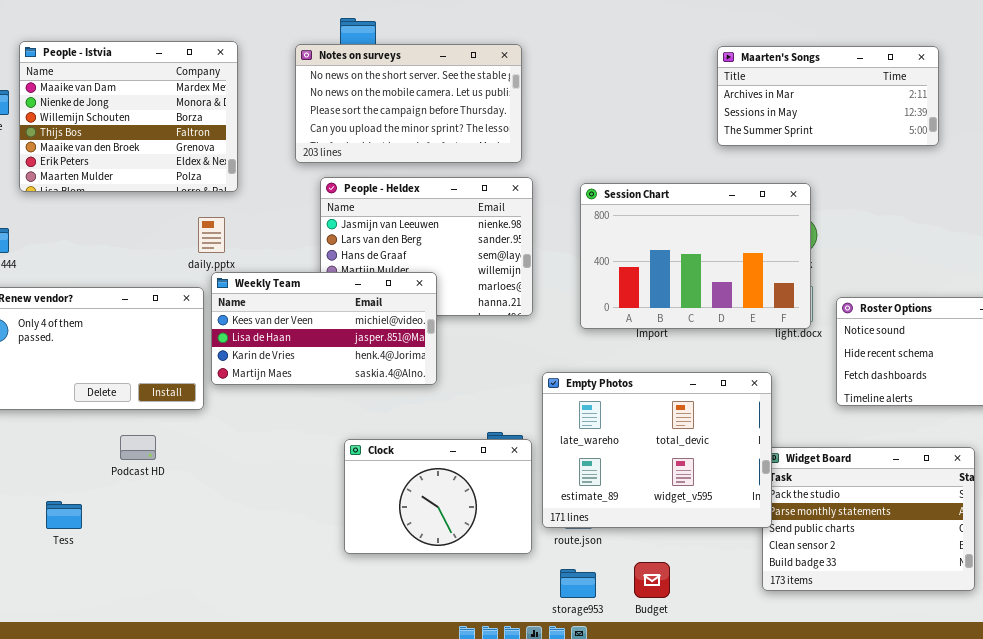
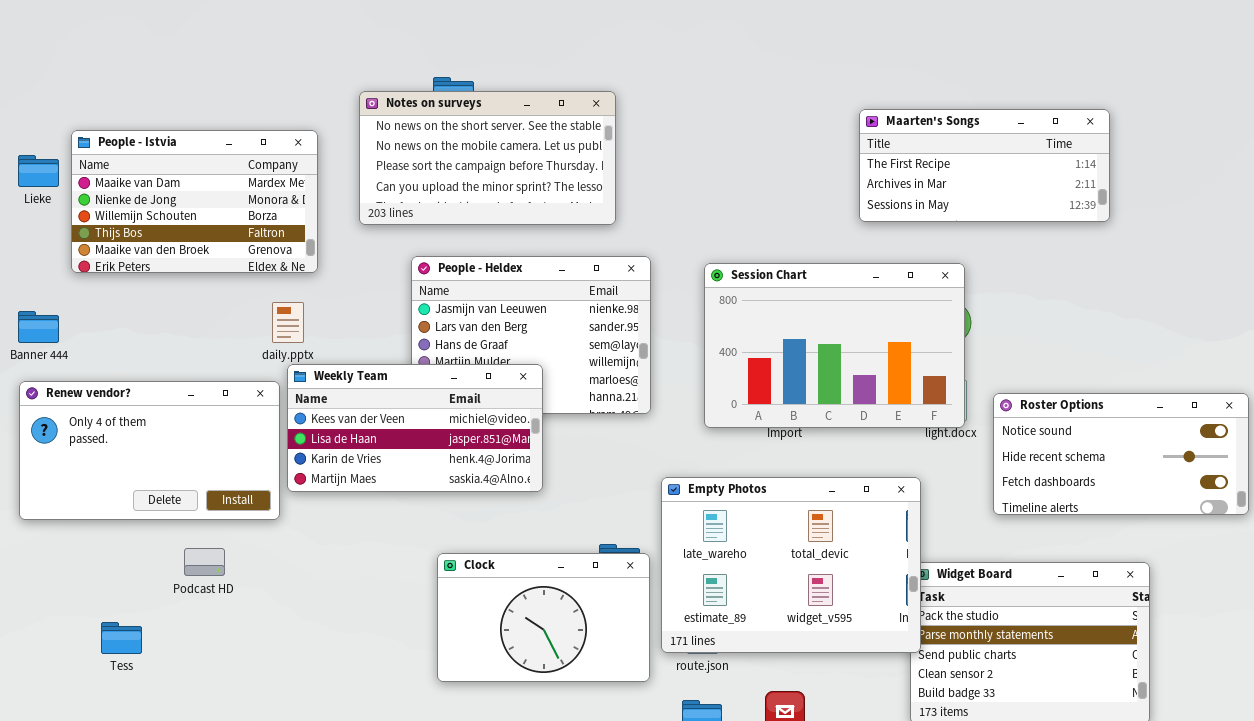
People - Istvia: [19,41,238,192] -> [71,130,318,273], resized
Notes on surveys: [295,44,522,163] -> [359,91,616,225], moved
Maarten's Songs: [717,46,939,146] -> [859,109,1110,222], scrolled up 1 row

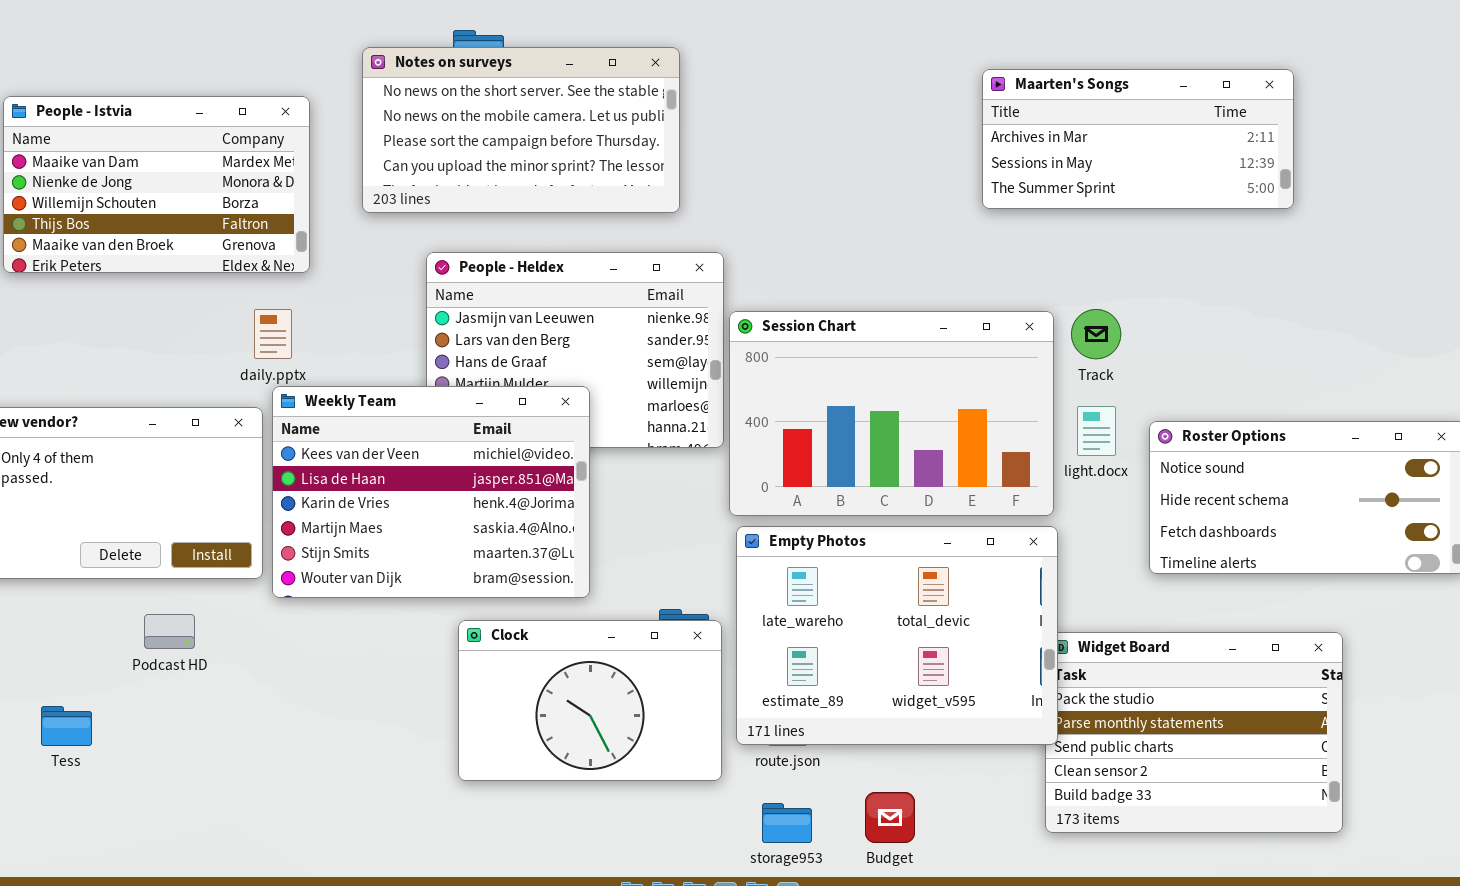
Maarten's Songs: [859,109,1110,222] -> [982,69,1294,209], scrolled down 1 row
Session Chart: [704,263,965,428] -> [729,311,1054,516], moved
Weekly Team: [287,364,543,492] -> [272,386,590,598], resized

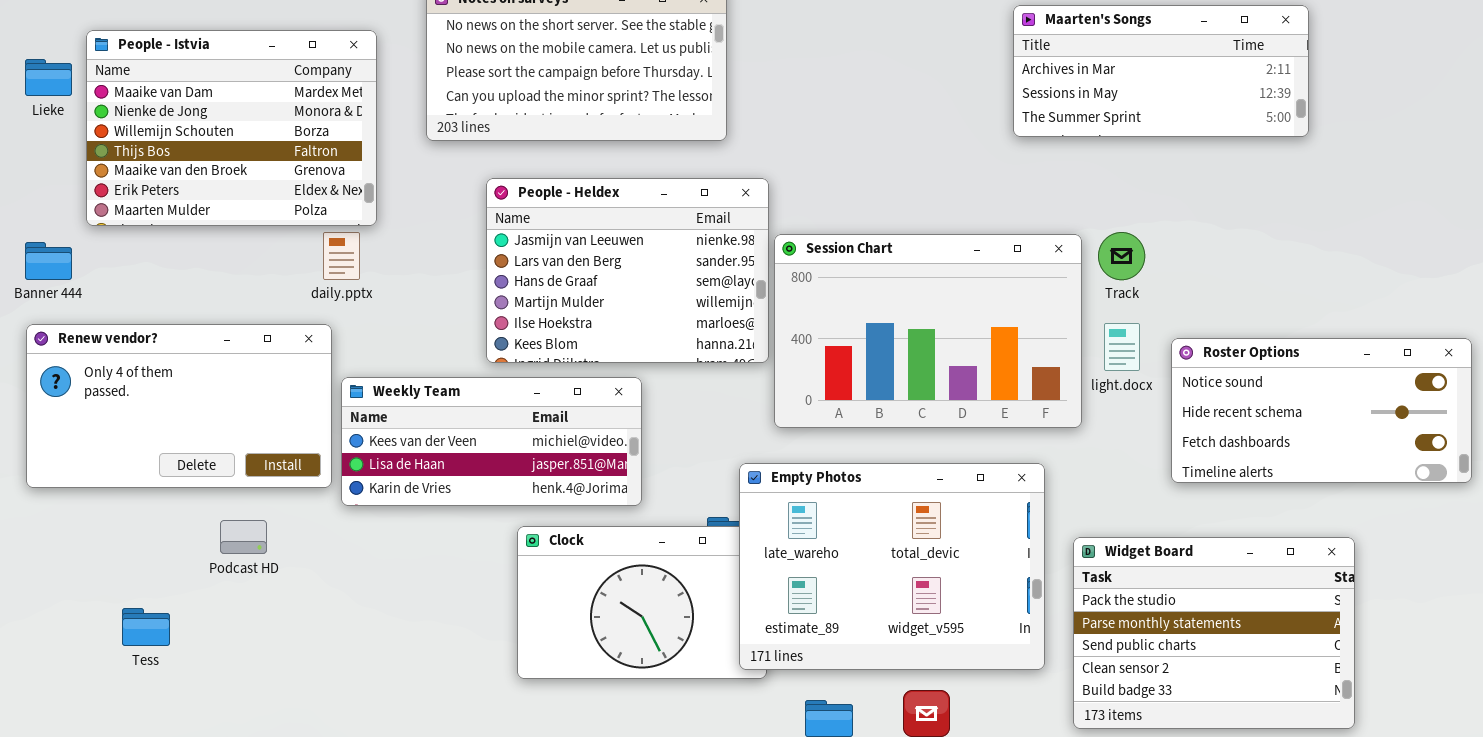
People - Istvia: [3,96,310,273] -> [86,30,377,226], resized
Weekly Team: [272,386,590,598] -> [341,377,642,506], resized
Empty Photos: [736,526,1058,745] -> [739,463,1045,670], moved

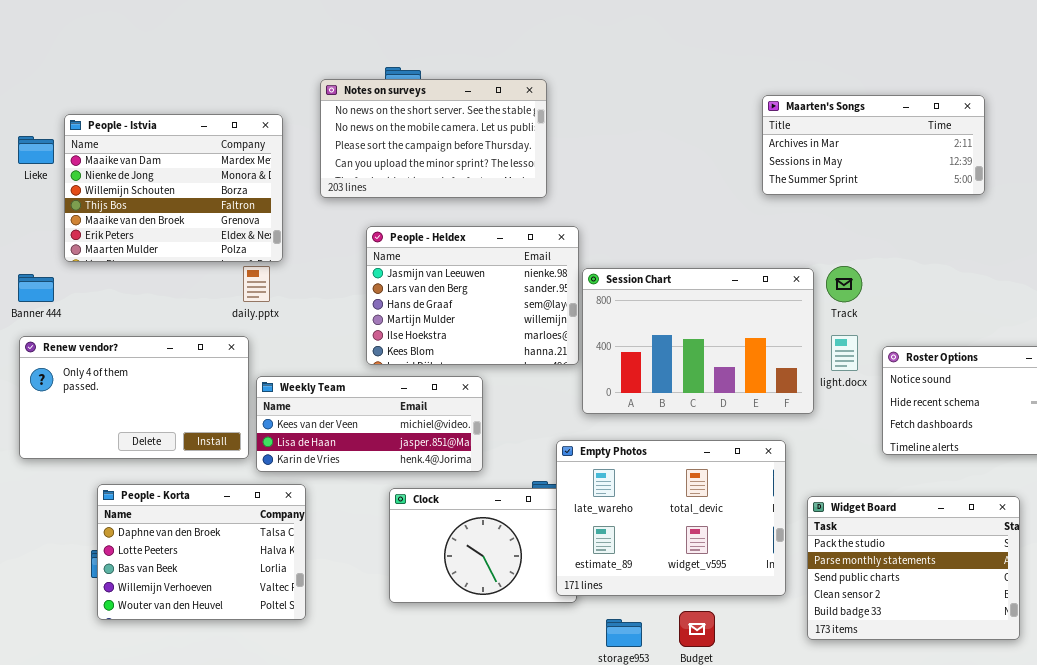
People - Korta: none -> [97,484,306,620], opened

